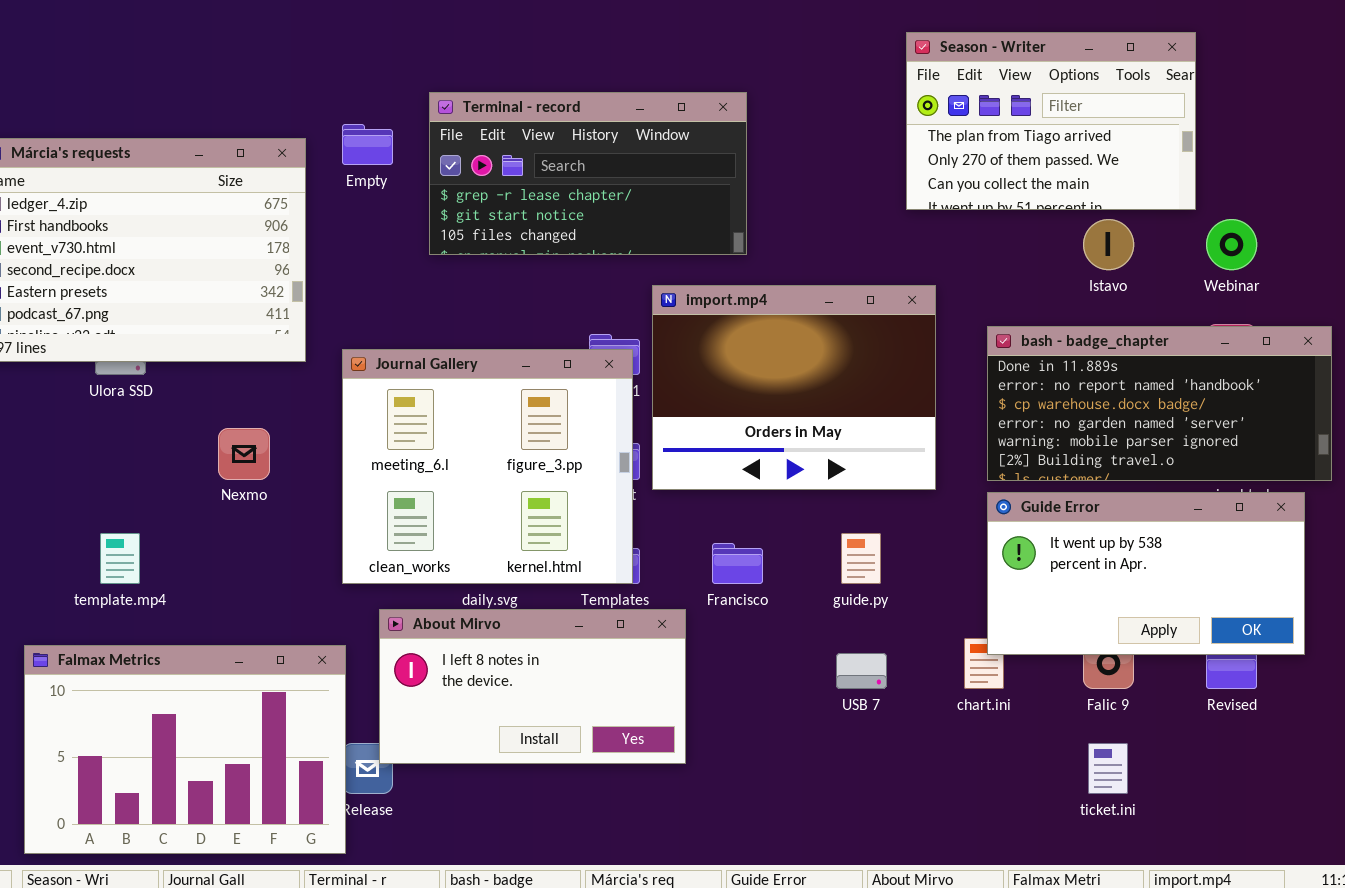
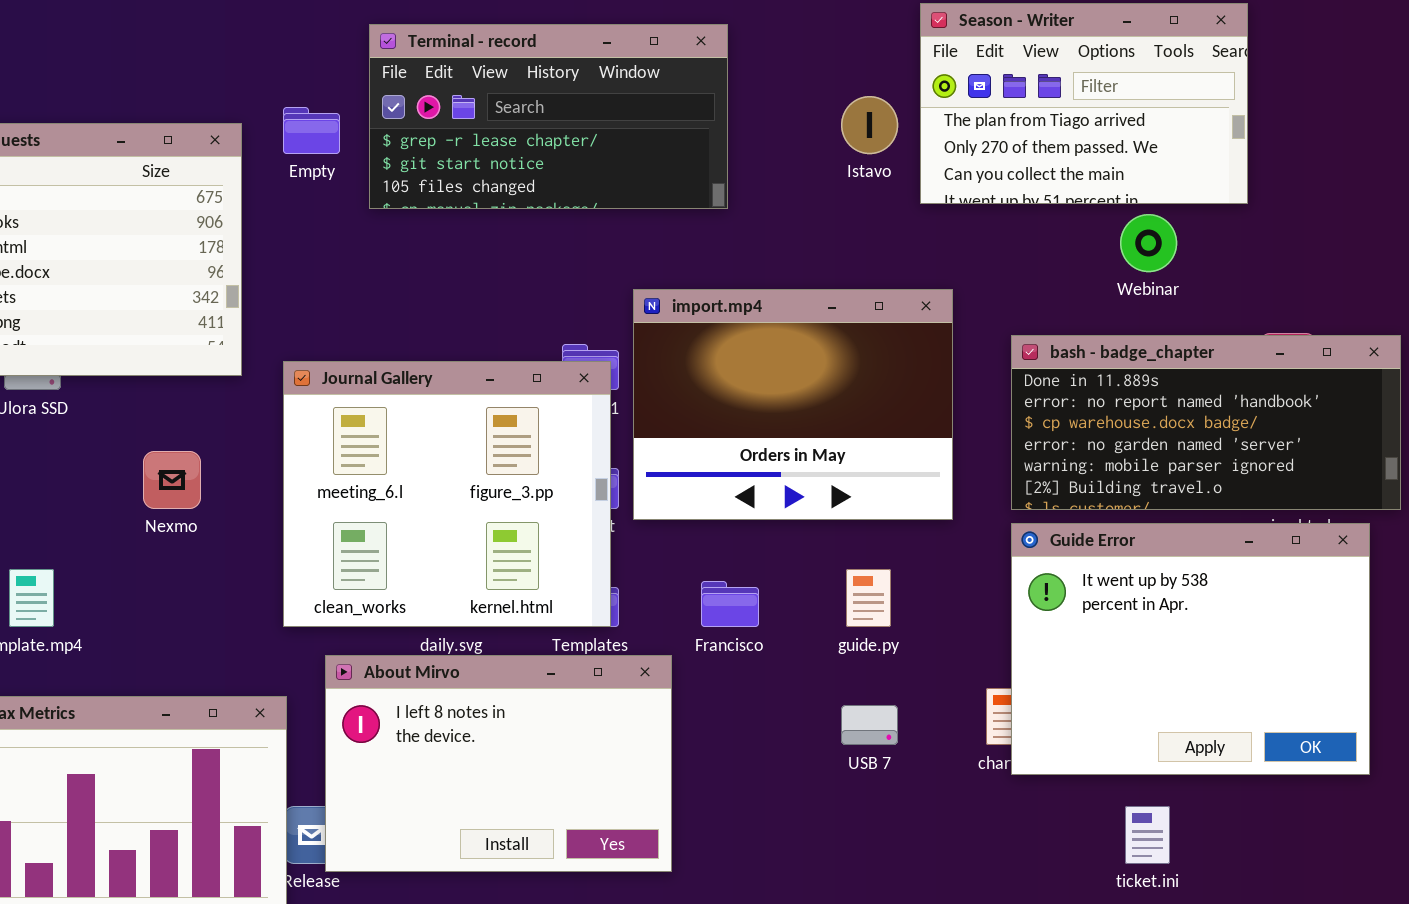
Terminal - record: [429,92,747,255] -> [369,24,728,209], moved
Istavo: [1083,219,1134,270] -> [841,96,898,154], moved
Webinar: [1206,219,1257,270] -> [1120,214,1177,272], moved
Guide Error: [987,492,1305,655] -> [1011,523,1370,775], resized
About Mirvo: [379,609,686,764] -> [325,655,672,872], resized

